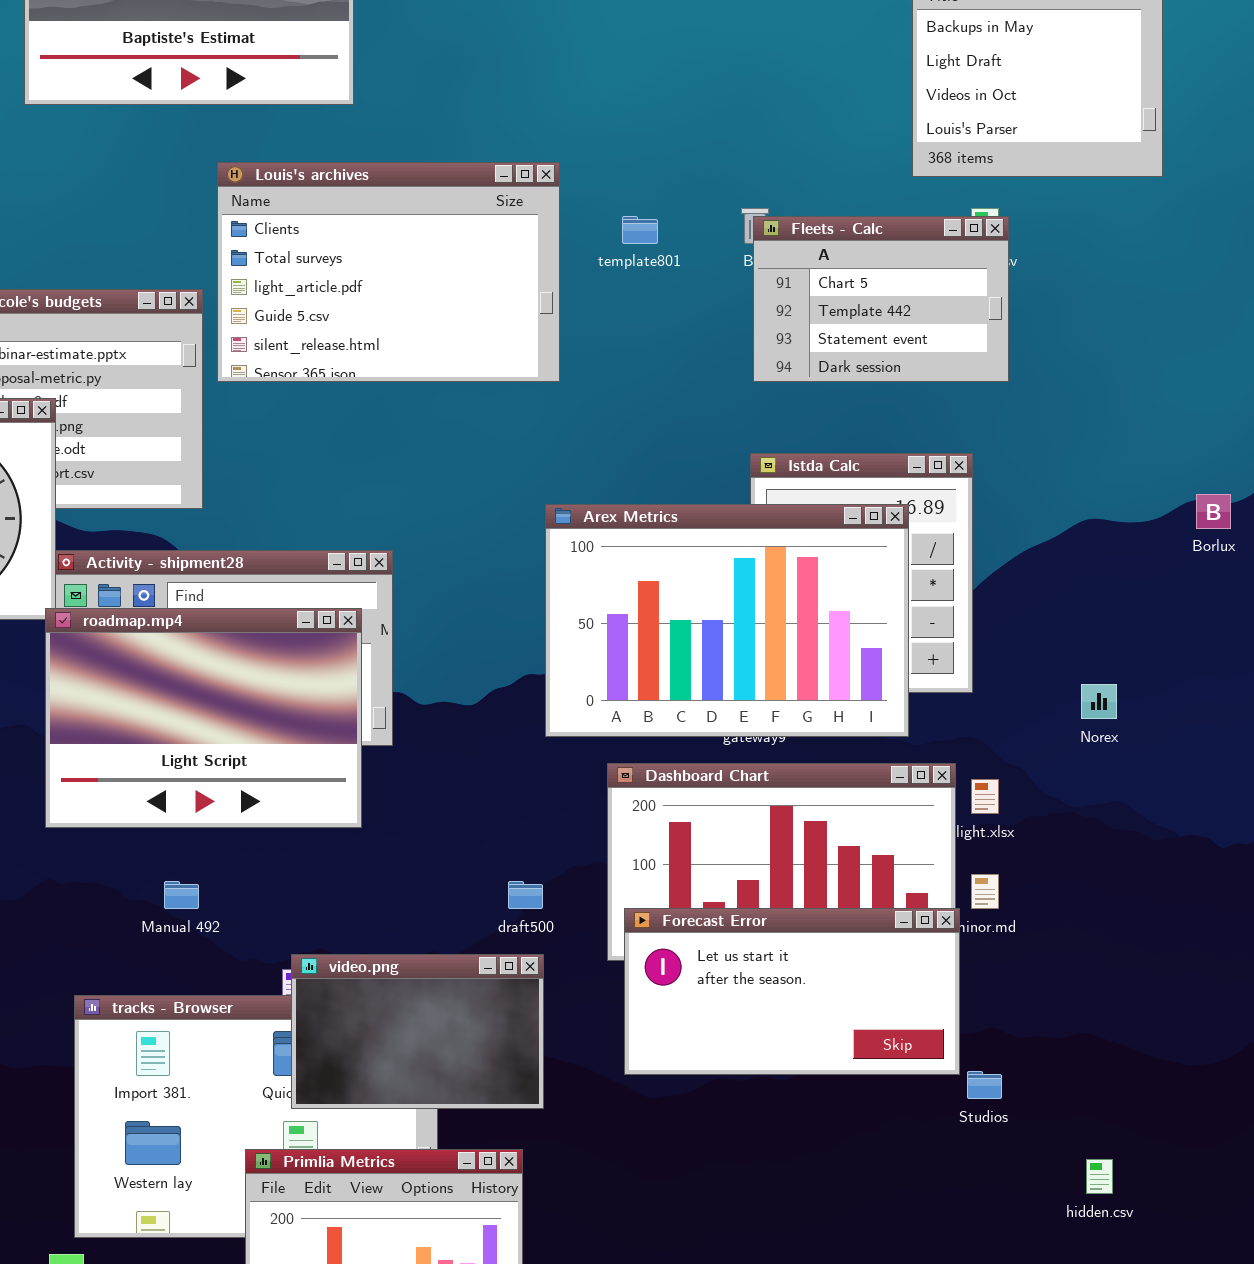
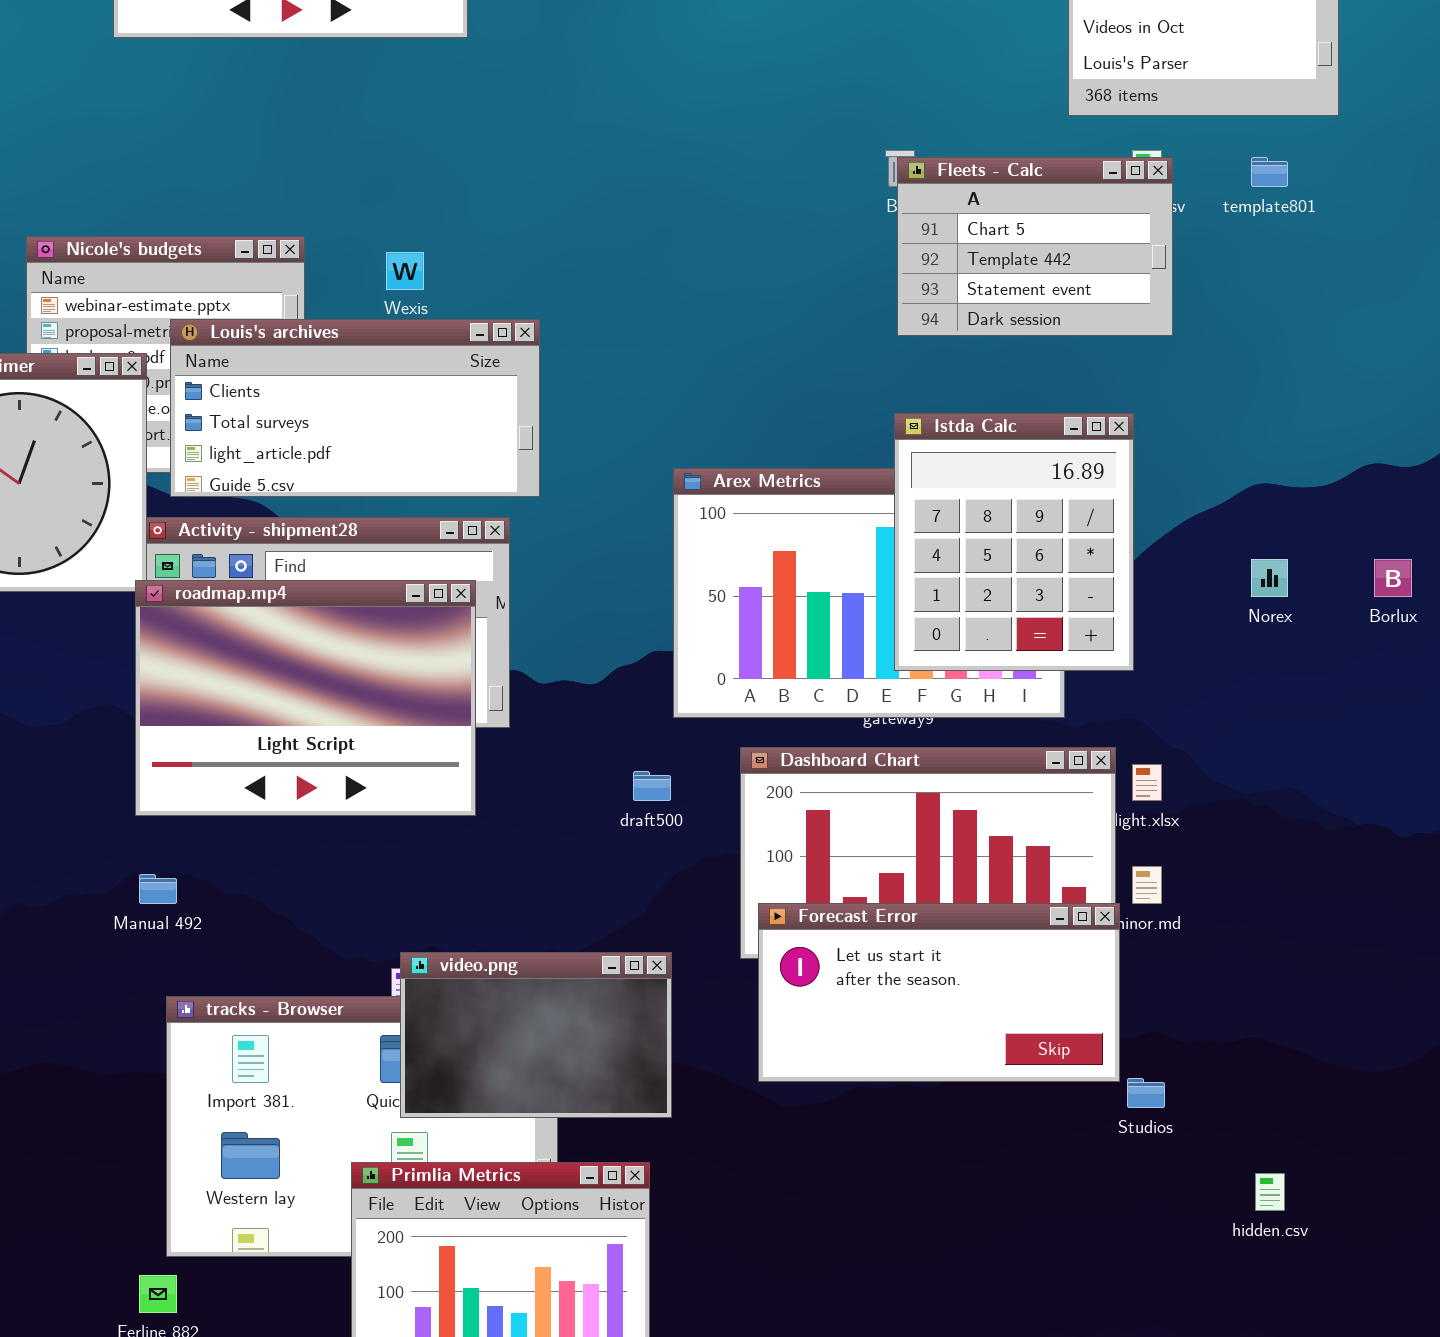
Louis's archives: [217,162,560,382] -> [170,319,540,497], moved, resized
template801: [622,216,658,244] -> [1251,157,1288,187], moved
Istda Calc: [750,453,973,693] -> [894,413,1134,671], raised
Borlux: [1196,494,1231,529] -> [1374,559,1412,597], moved
Norex: [1081,684,1117,719] -> [1251,559,1288,597], moved
Manual 492: [164,881,199,909] -> [139,874,177,904], moved
draft500: [508,881,543,909] -> [633,771,671,801], moved

